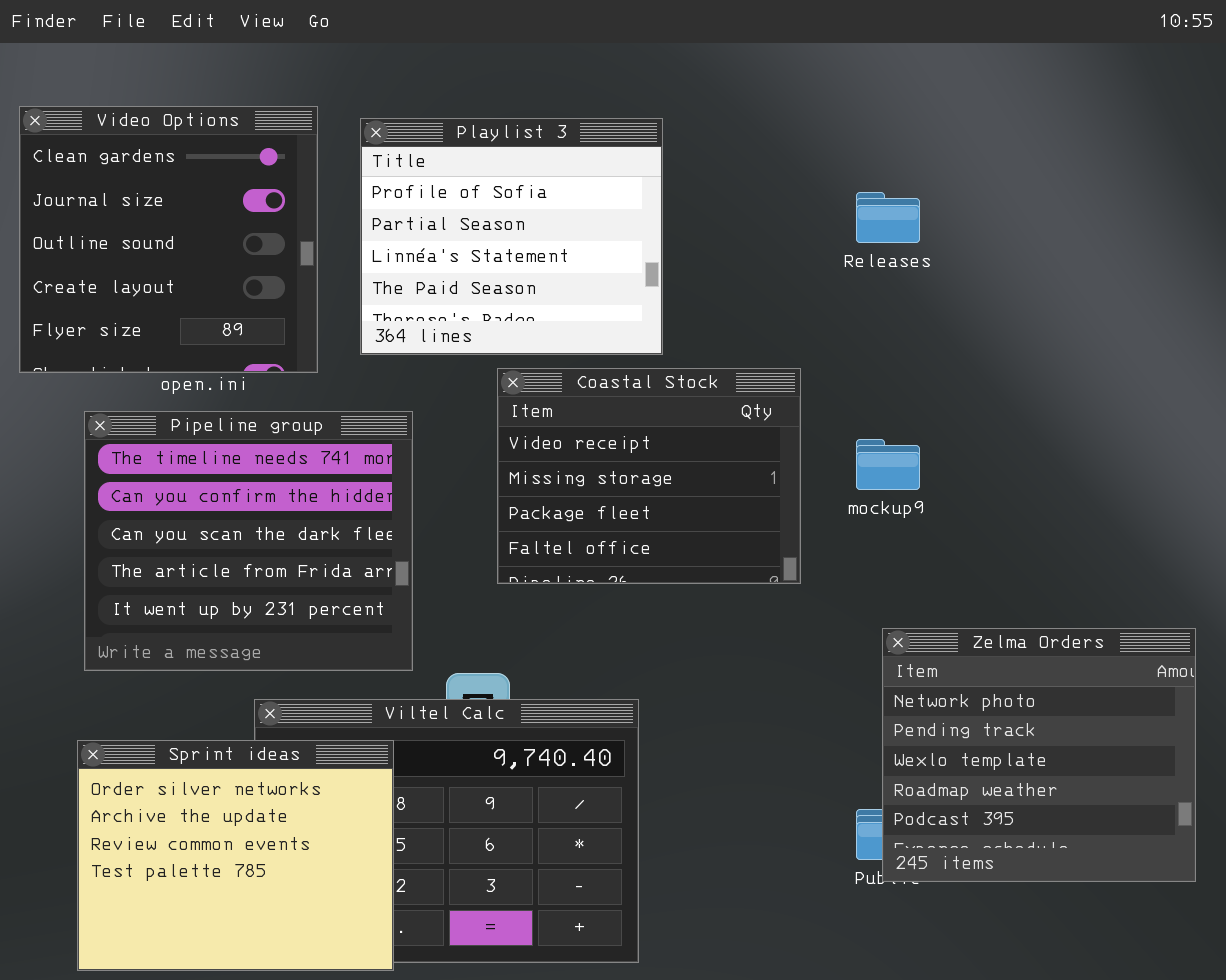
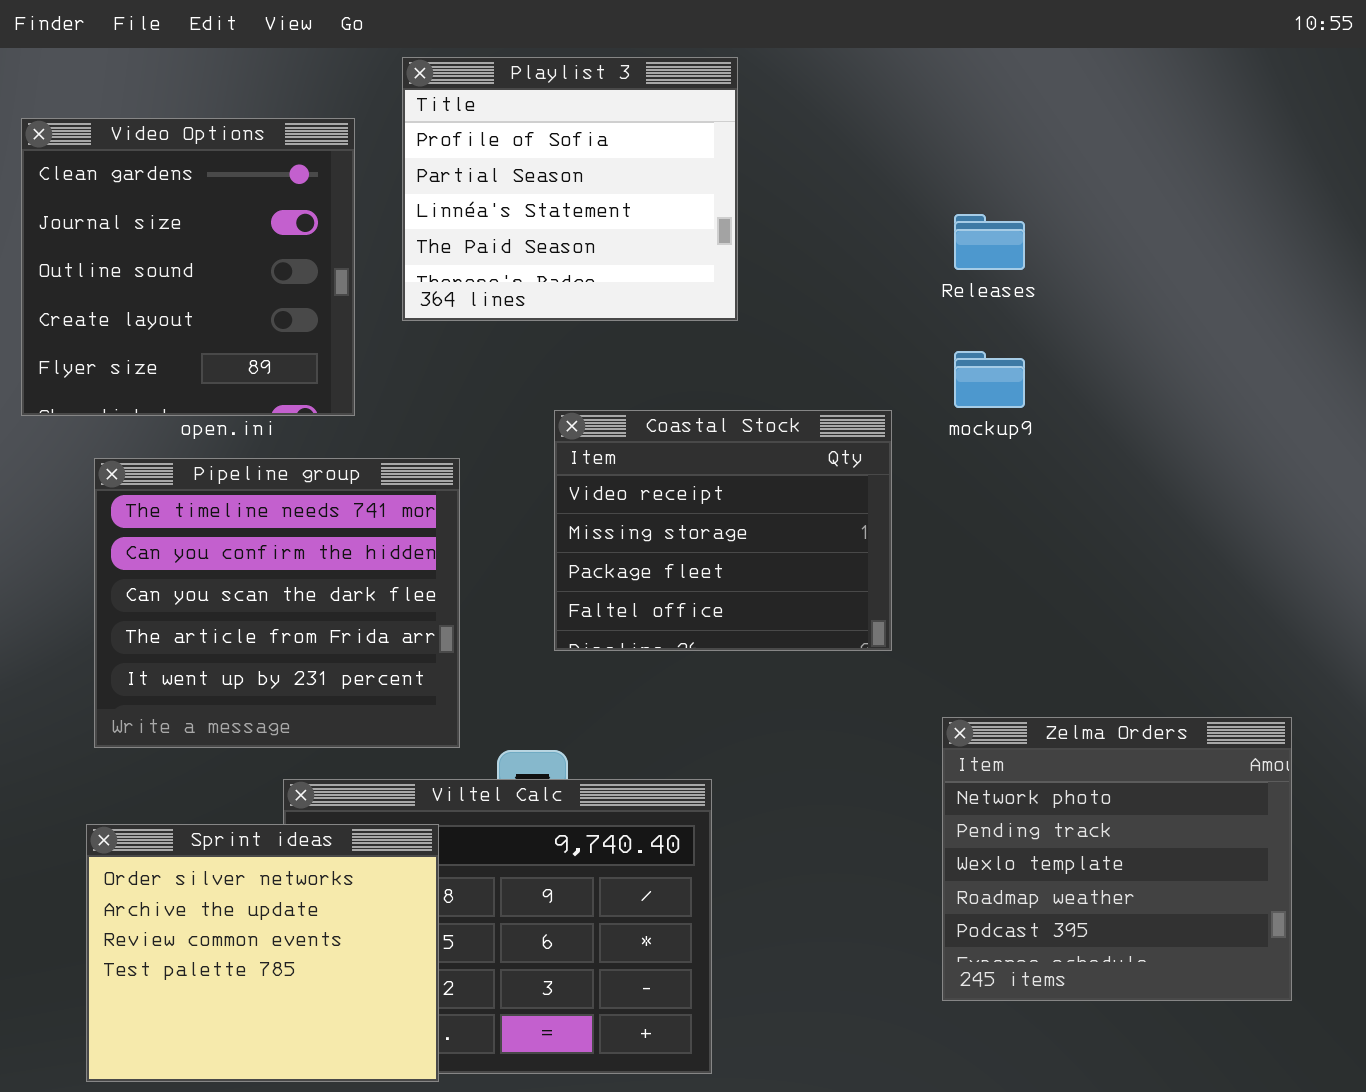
Playlist 3: [360,118,663,355] -> [402,57,738,321], moved
mockup9: [856,439,920,490] -> [954,351,1025,408], moved
Zelma Orders: [882,628,1196,882] -> [942,717,1292,1001], moved

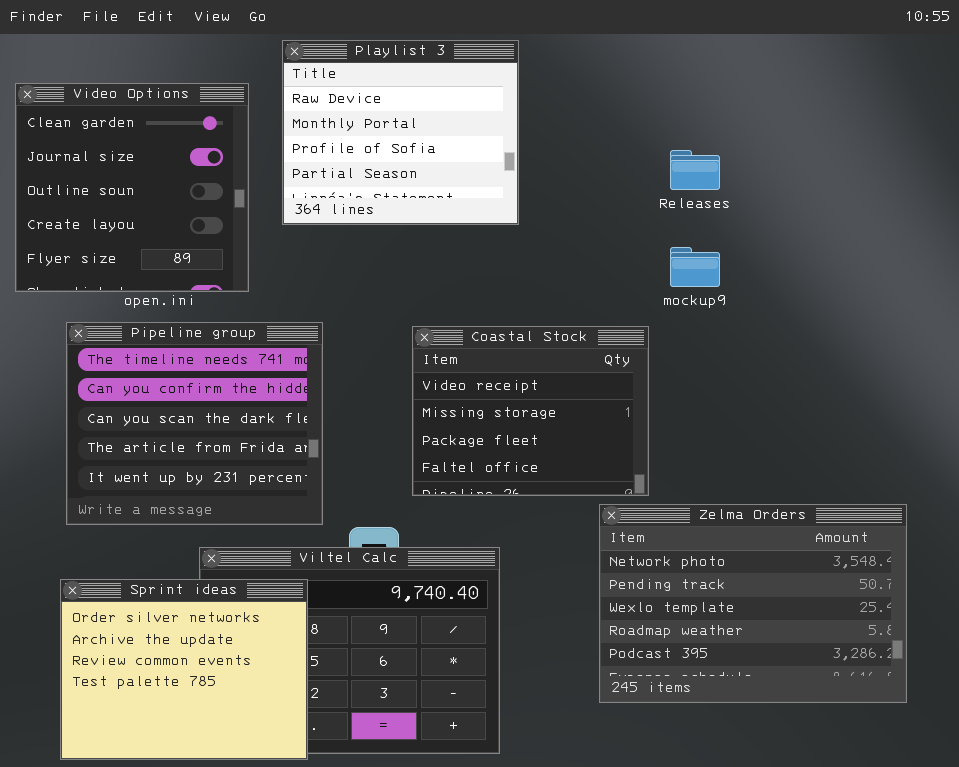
Playlist 3: [402,57,738,321] -> [282,40,519,225], scrolled up 2 rows
Coastal Stock: [554,410,892,651] -> [412,326,649,496], moved
Zelma Orders: [942,717,1292,1001] -> [599,504,907,703], resized

